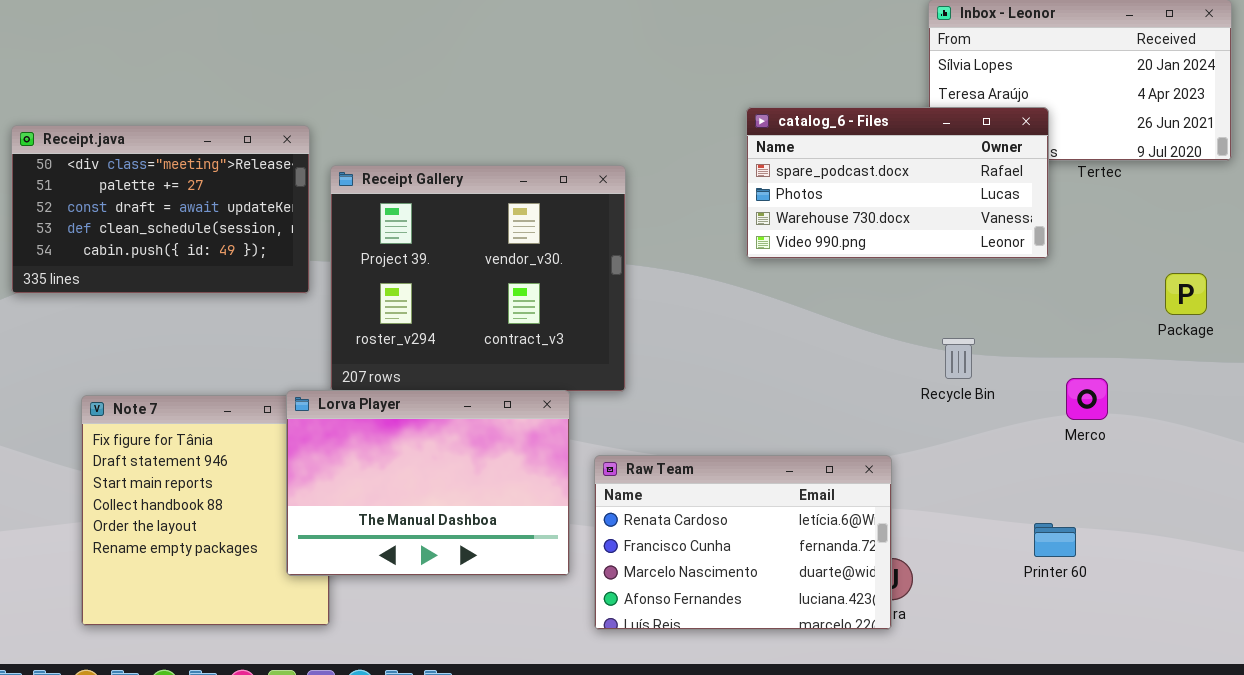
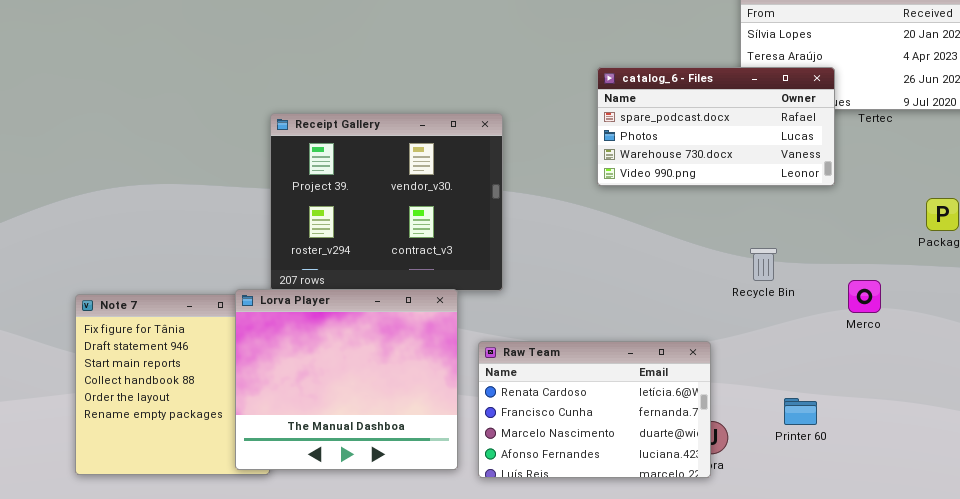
Receipt.java: [11,125,310,294] -> none, closed
Lorva Player: [286,390,570,576] -> [235,289,458,470], resized
Printer 60: [1034,523,1076,557] -> [784,398,817,425], moved

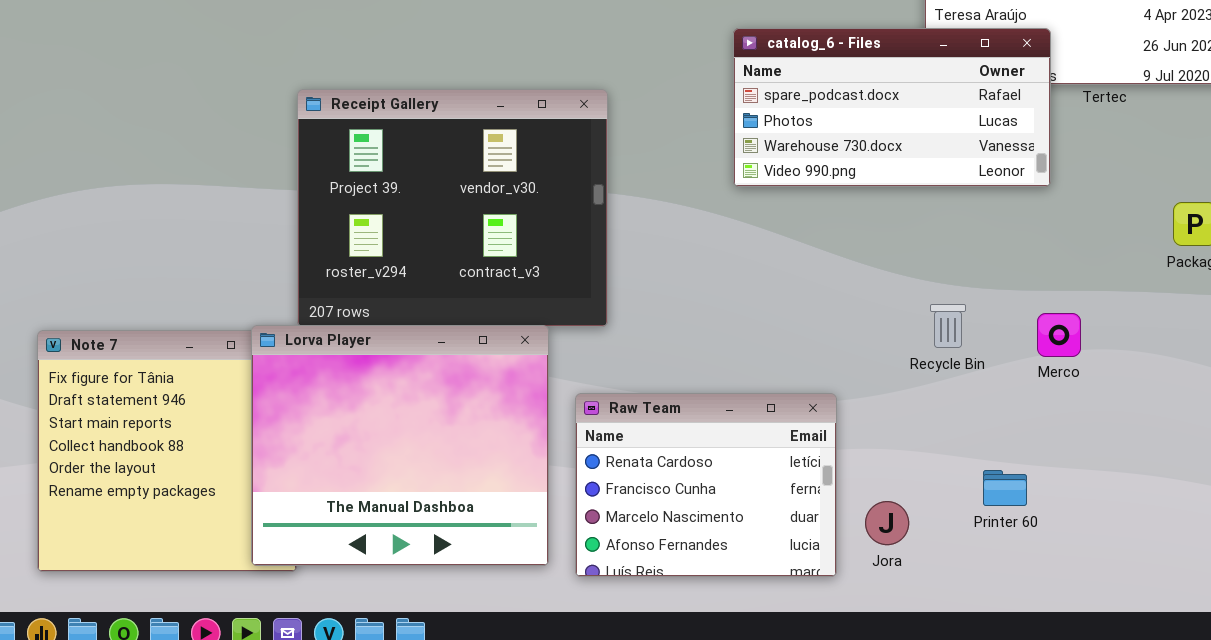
Recycle Bin: [750,248,777,281] -> [930,304,966,348], moved
Merco: [848,280,881,313] -> [1037,313,1081,357], moved
Raw Team: [478,341,711,478] -> [575,393,837,577], resized

